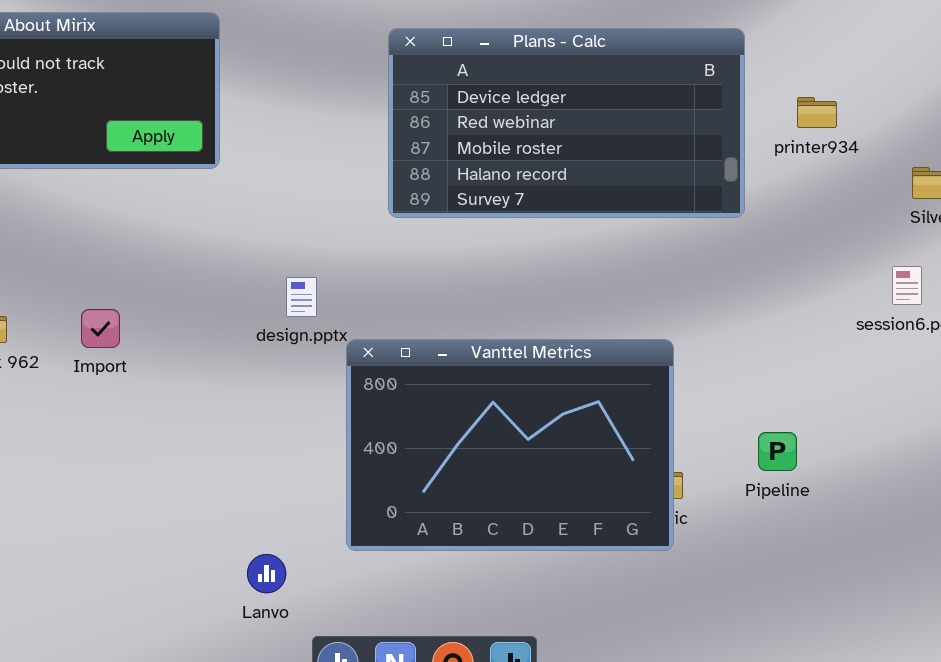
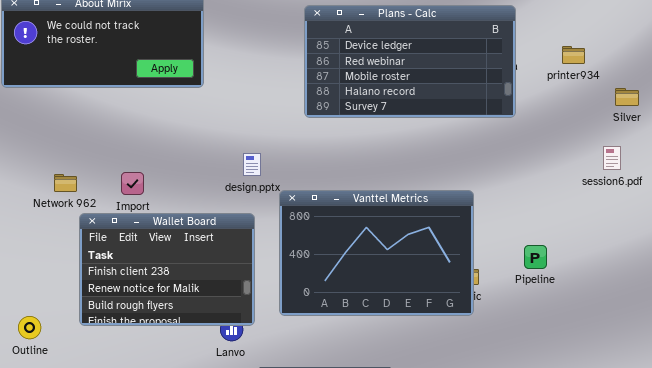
printer934: [797,97,837,128] -> [562,46,585,64], moved
Wallet Board: none -> [79,213,255,326], opened

